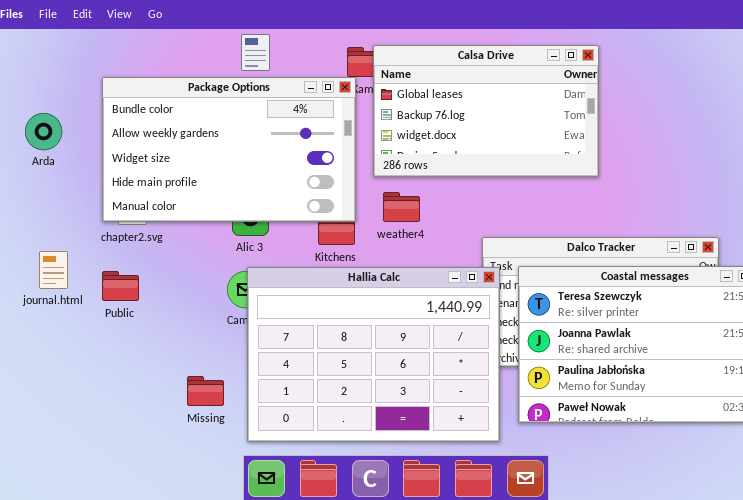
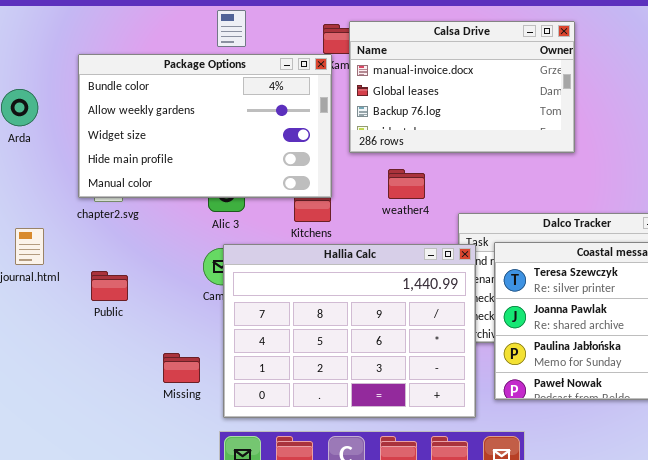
Calsa Drive: [373,45,599,177] -> [349,21,575,153], scrolled up 1 row
weather4: [383,192,420,222] -> [388,169,425,199], moved
Public: [102,271,139,301] -> [91,271,128,301], moved

